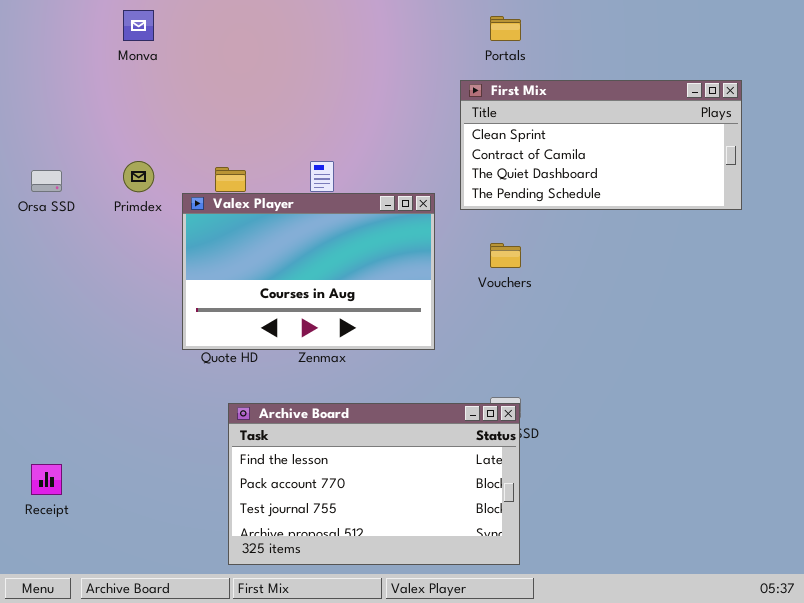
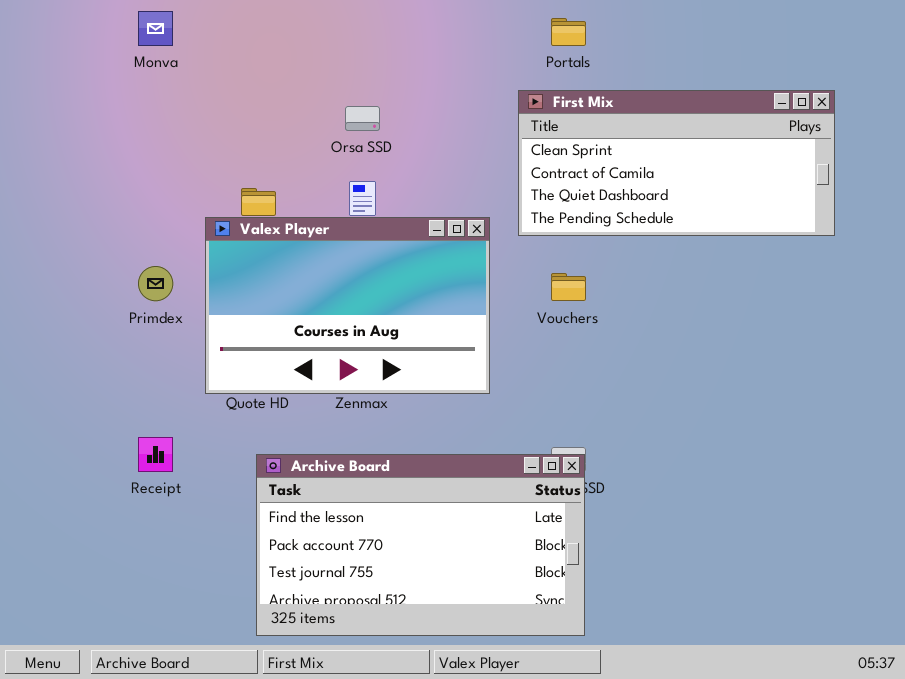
Primdex: [123,161,154,192] -> [138,266,173,301], moved
Orsa SSD: [31,170,62,192] -> [345,106,380,131], moved
Receipt: [31,464,62,495] -> [138,437,173,472], moved

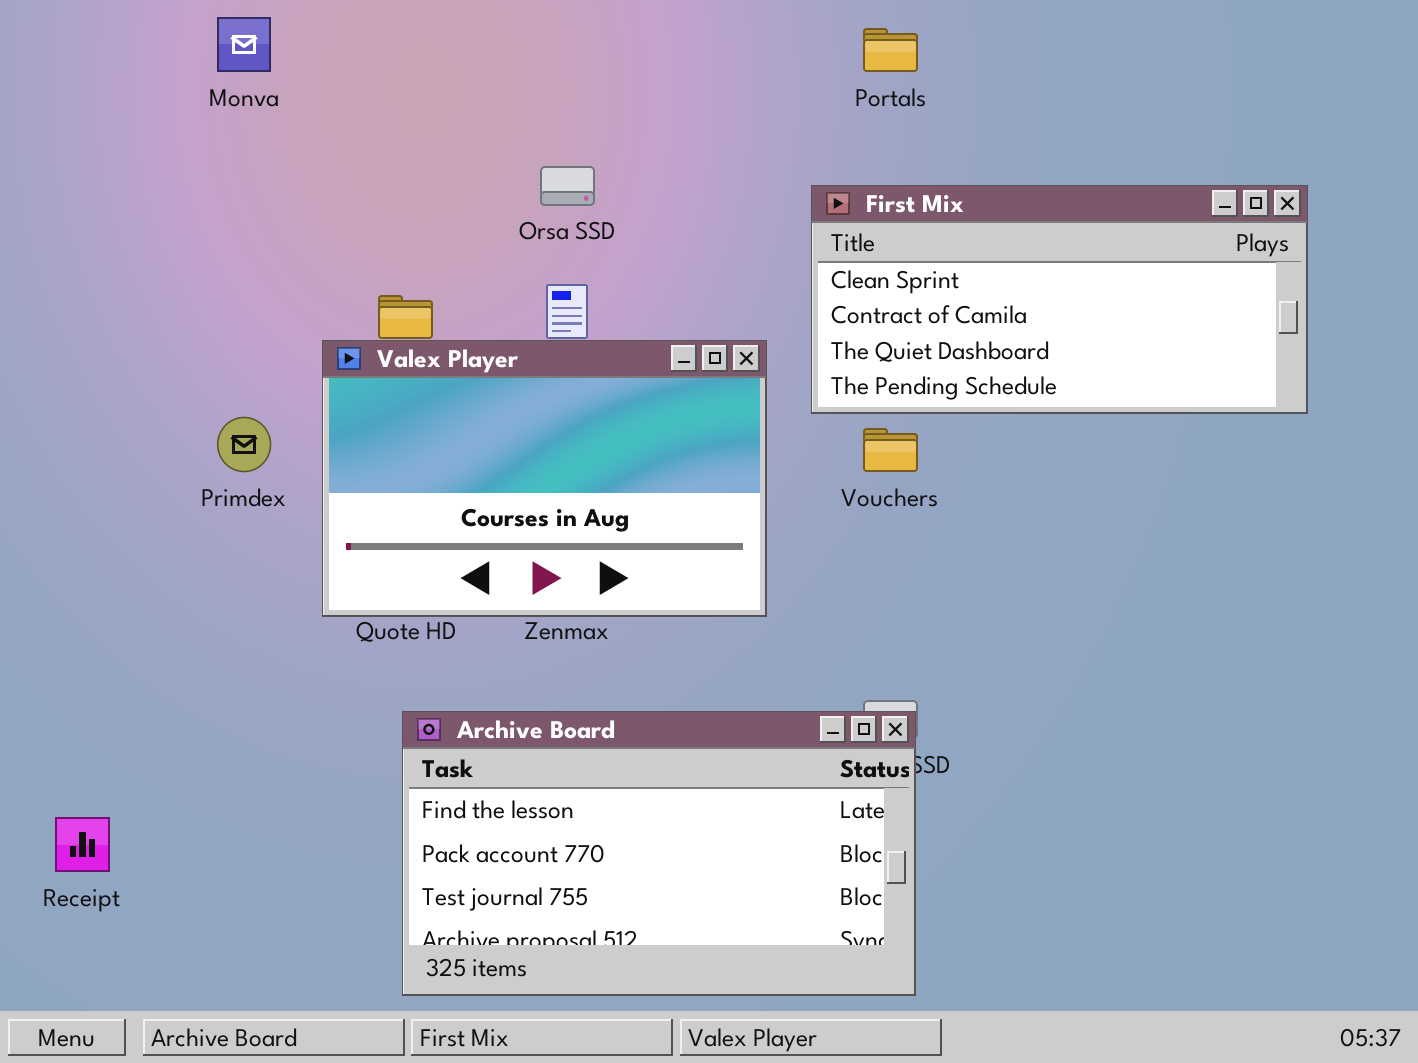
First Mix: [518,90,835,236] -> [811,185,1308,414], moved
Receipt: [138,437,173,472] -> [55,817,110,872], moved

